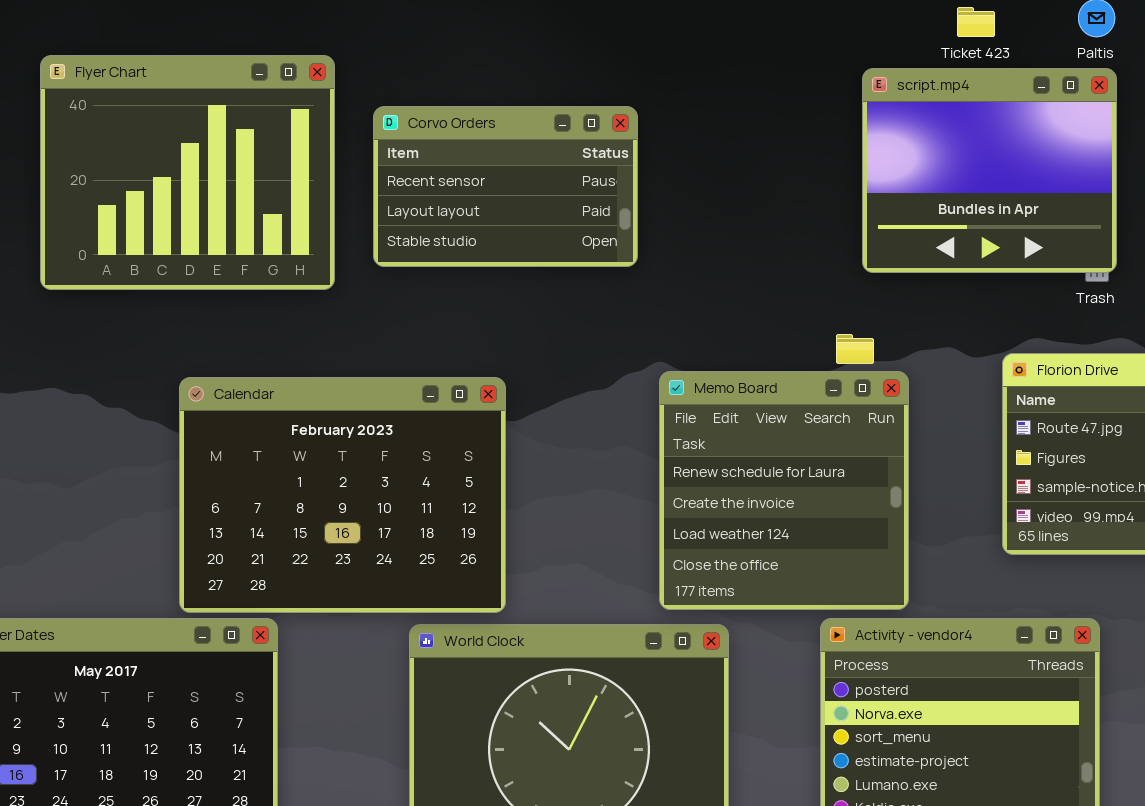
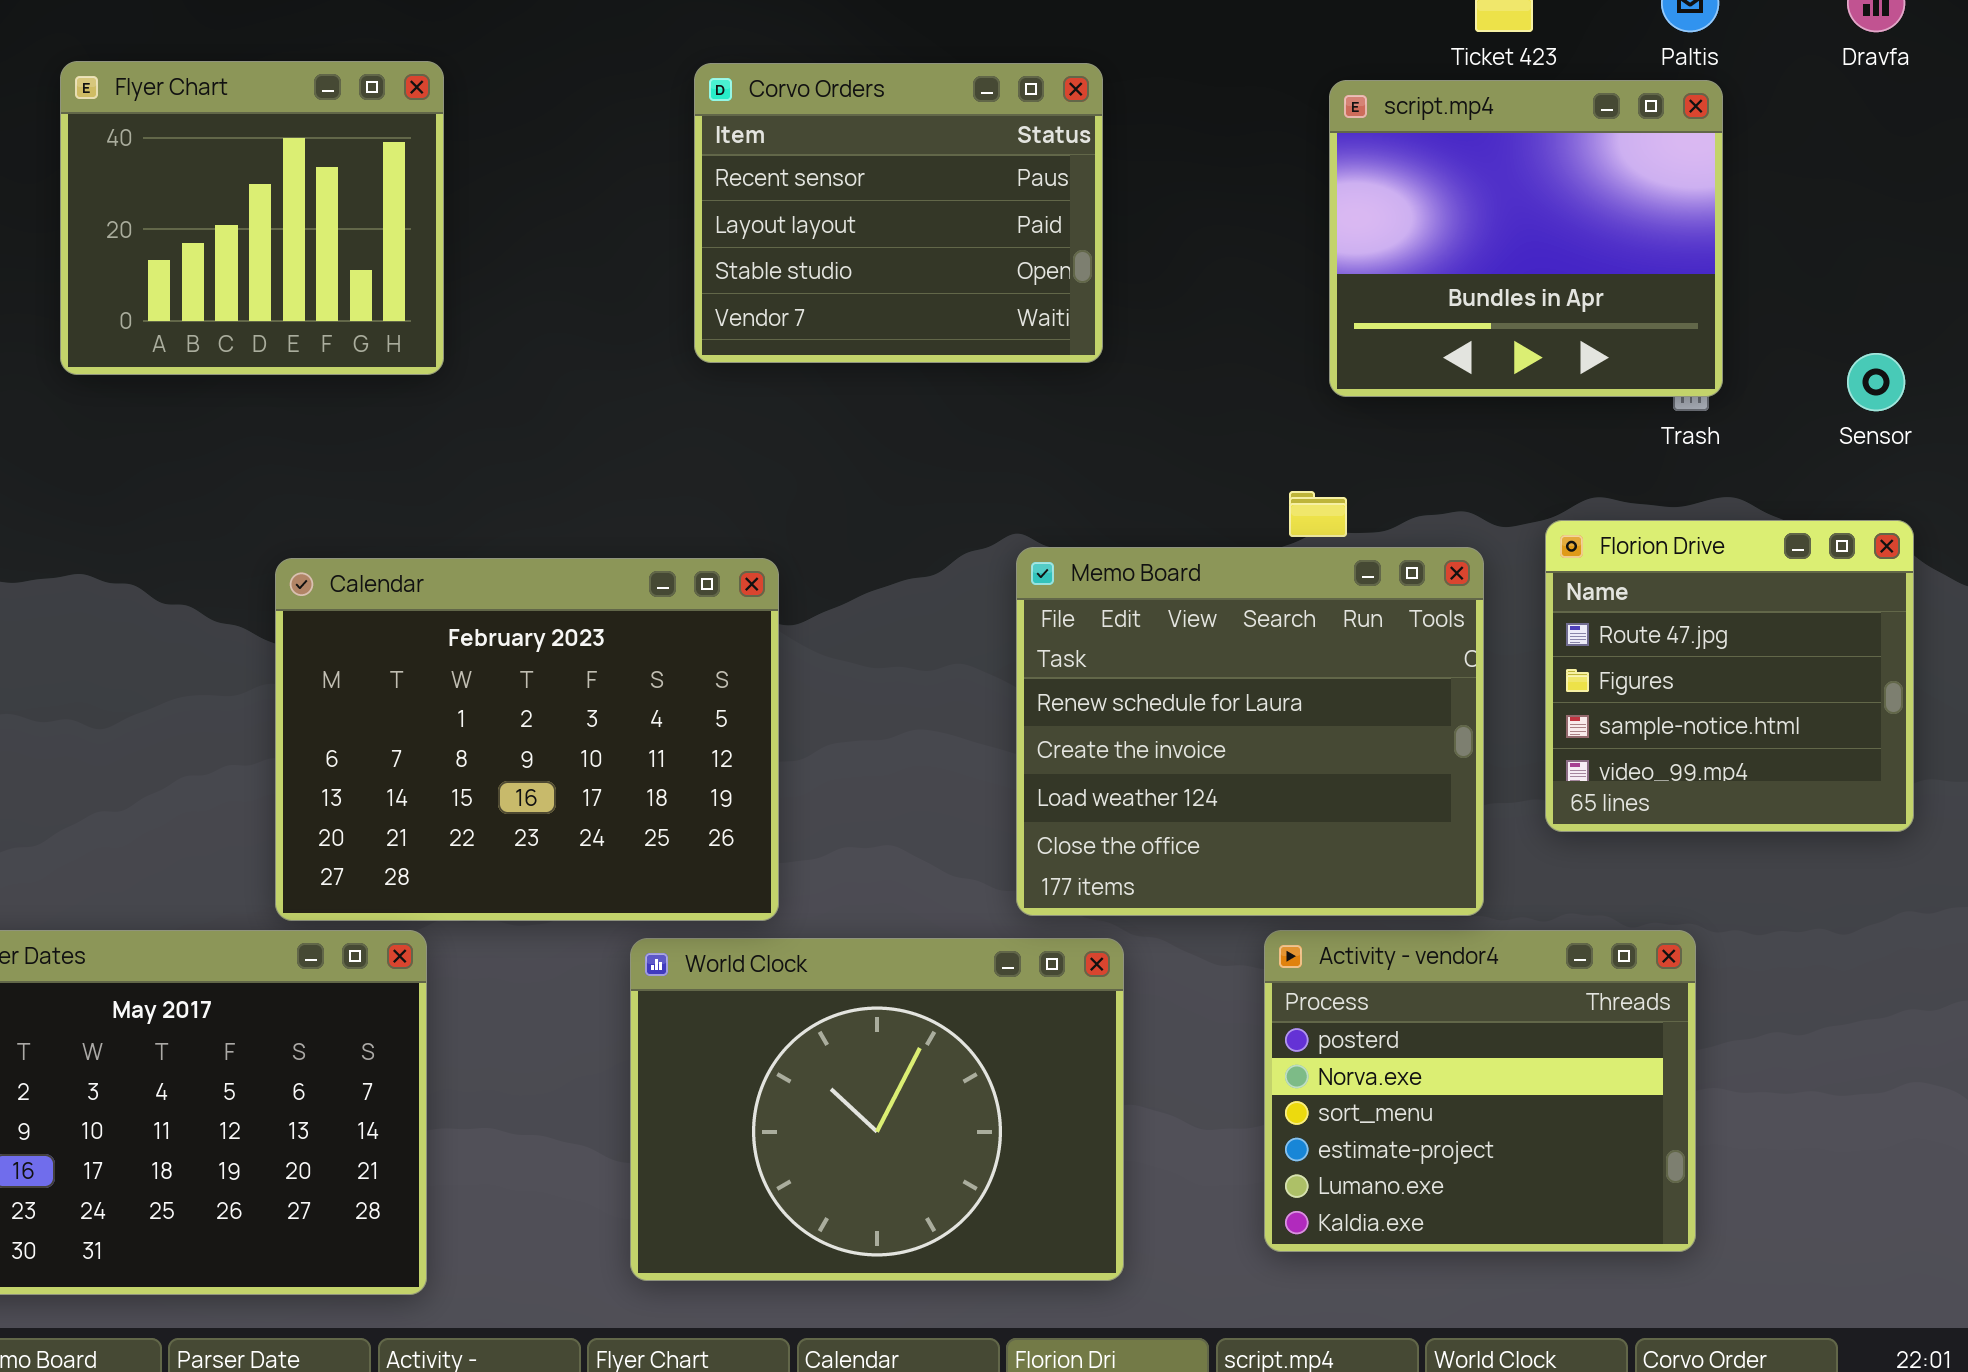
Flyer Chart: [40,55,335,290] -> [60,61,444,375], resized
Corvo Orders: [373,106,638,267] -> [694,63,1103,363], moved, resized
Memo Board: [659,371,909,610] -> [1016,547,1484,916], resized

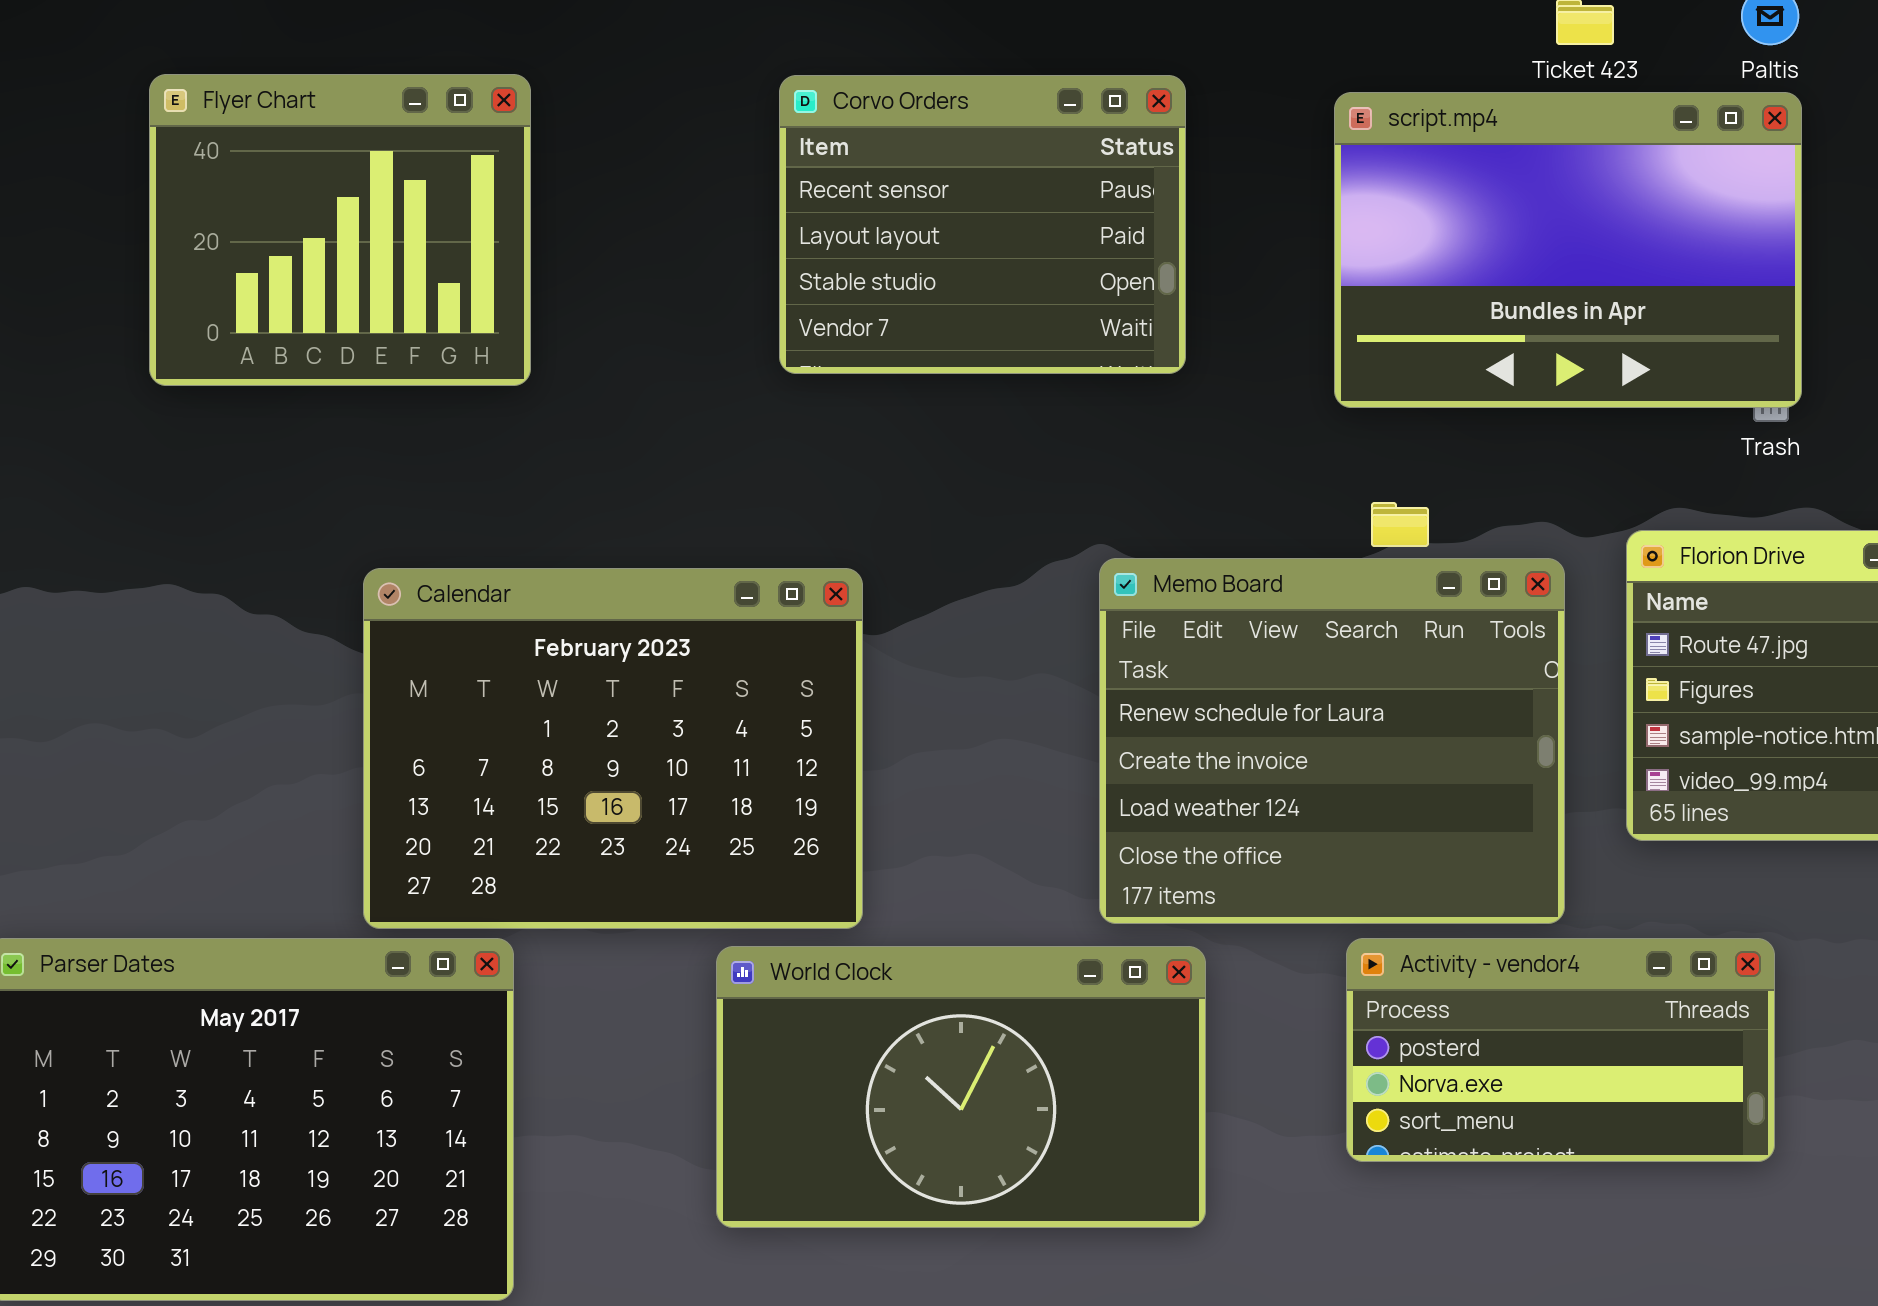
script.mp4: [1329,80,1723,397] -> [1334,92,1802,408], resized
Activity - vendor4: [1264,930,1696,1252] -> [1346,938,1775,1162], resized
World Clock: [630,938,1124,1281] -> [716,946,1206,1228], resized

